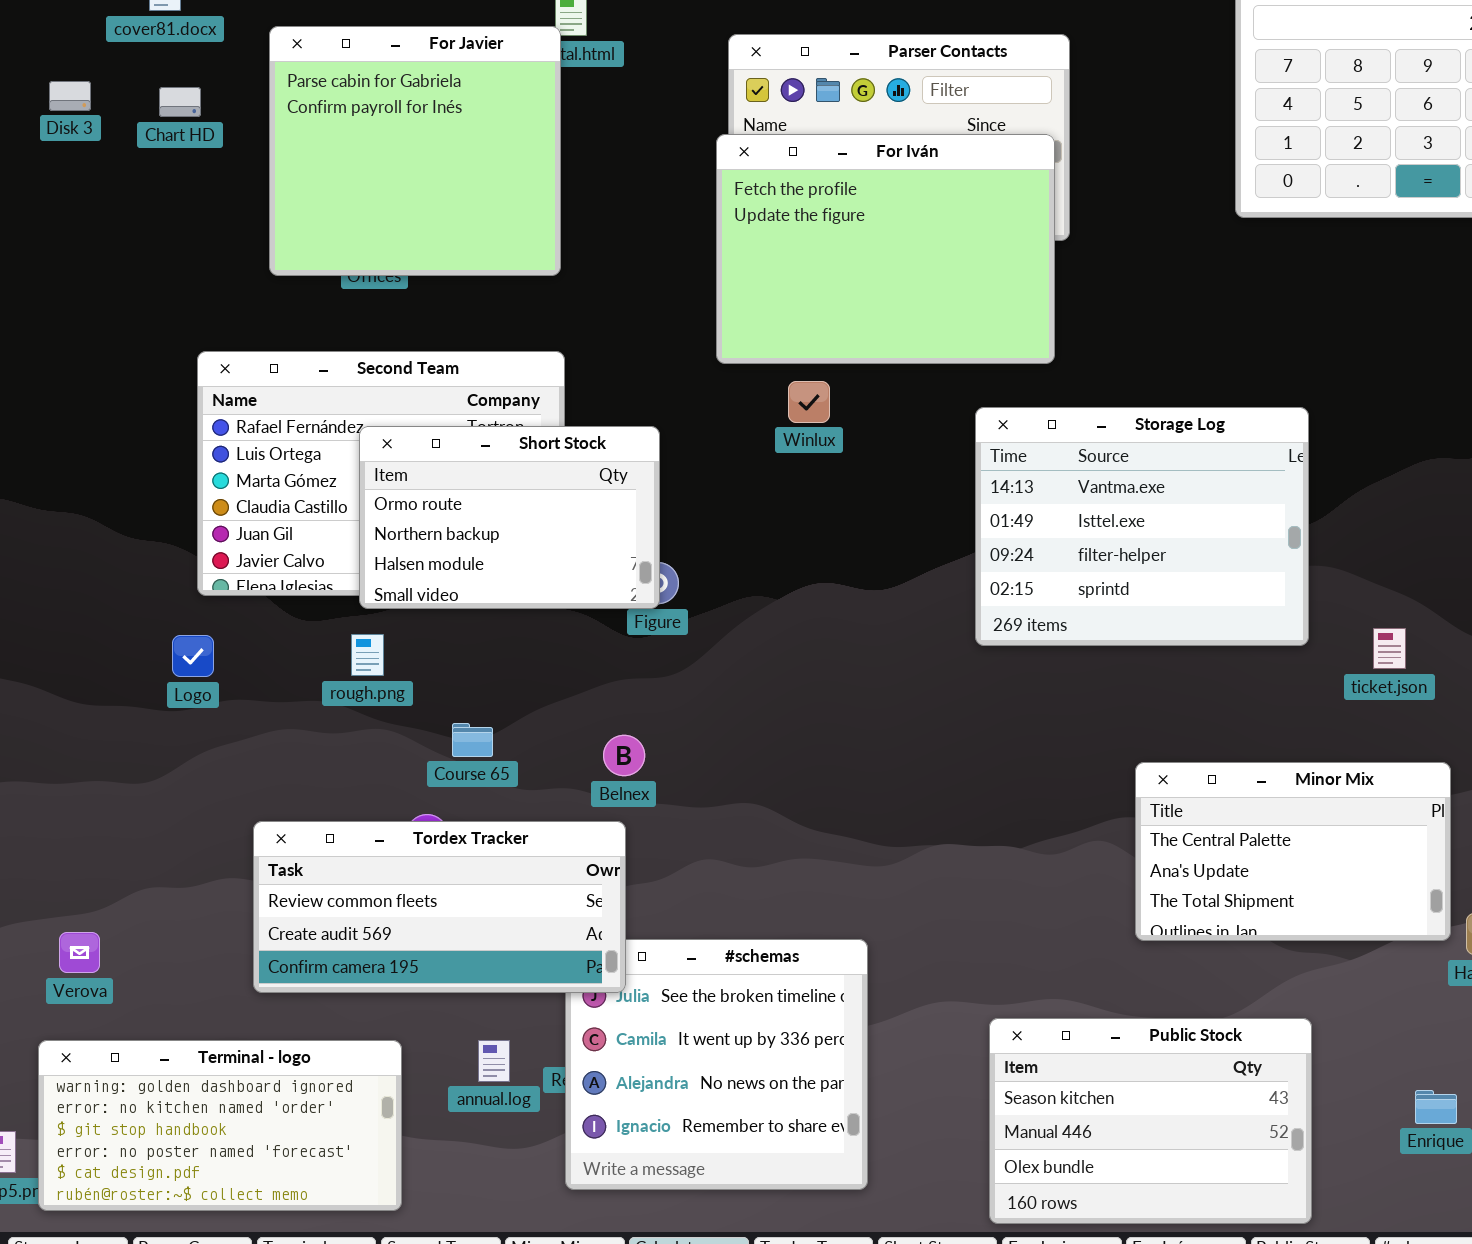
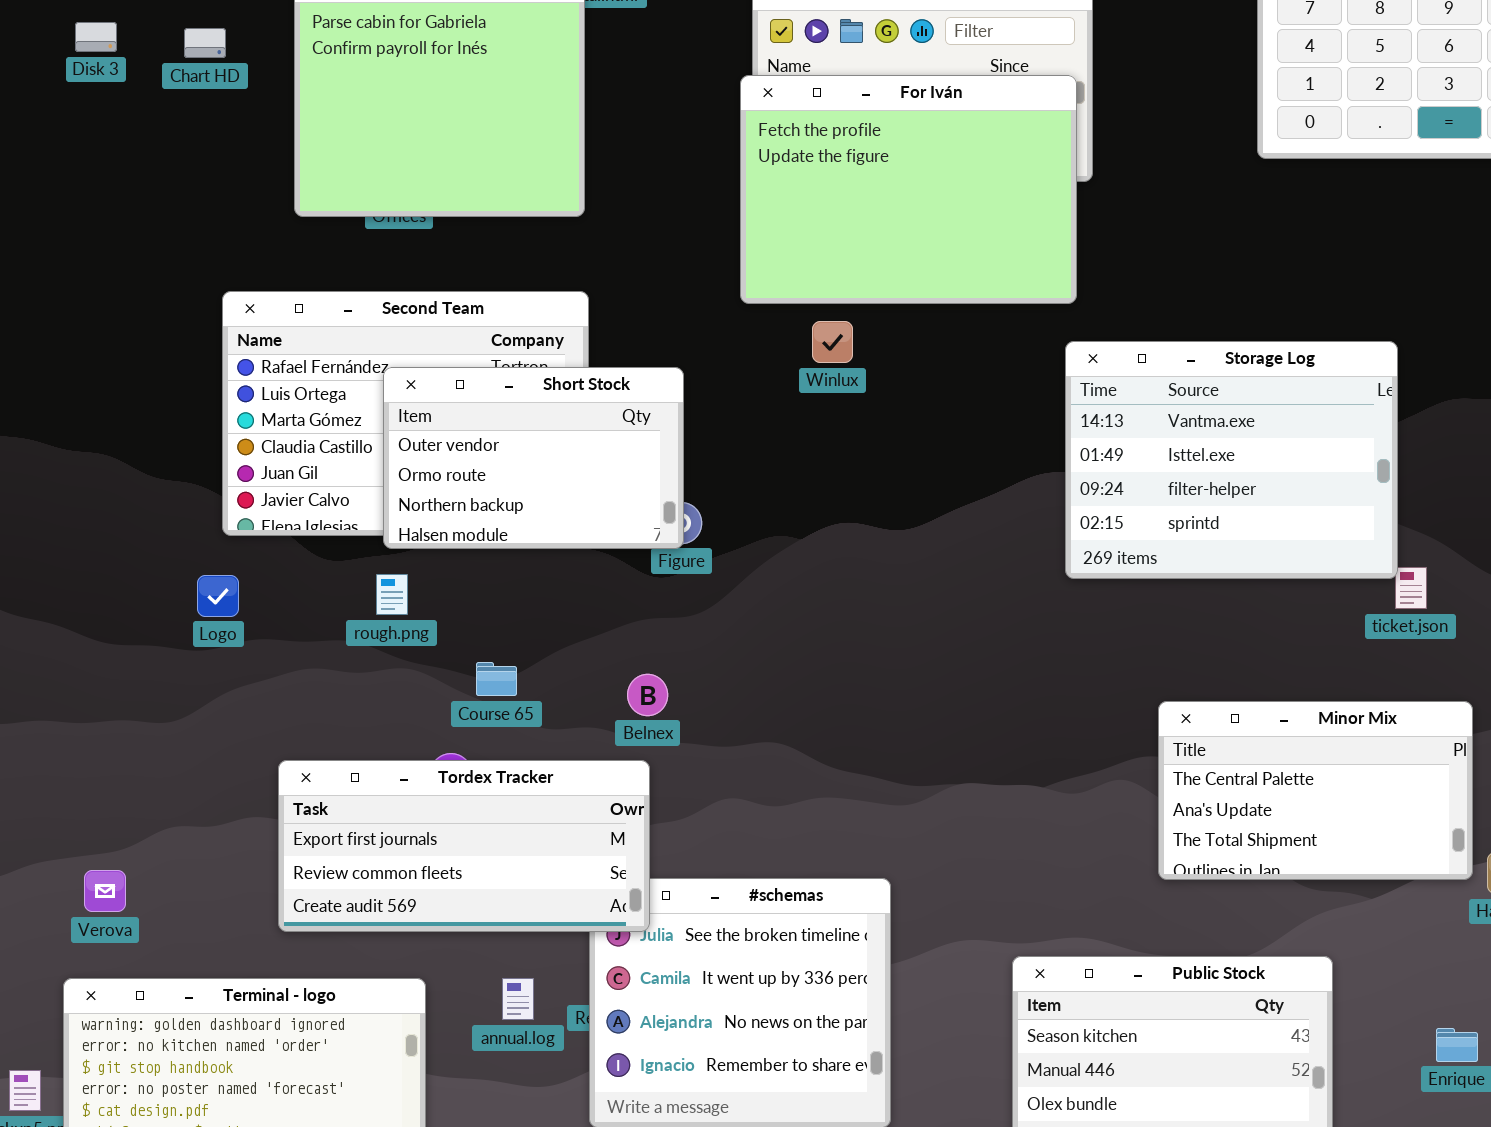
Storage Log: [975,407,1309,646] -> [1065,341,1398,579], moved
Short Stock: [359,426,660,609] -> [383,367,684,549], scrolled up 1 row
Tordex Tracker: [253,821,626,993] -> [278,760,650,932], scrolled up 1 row

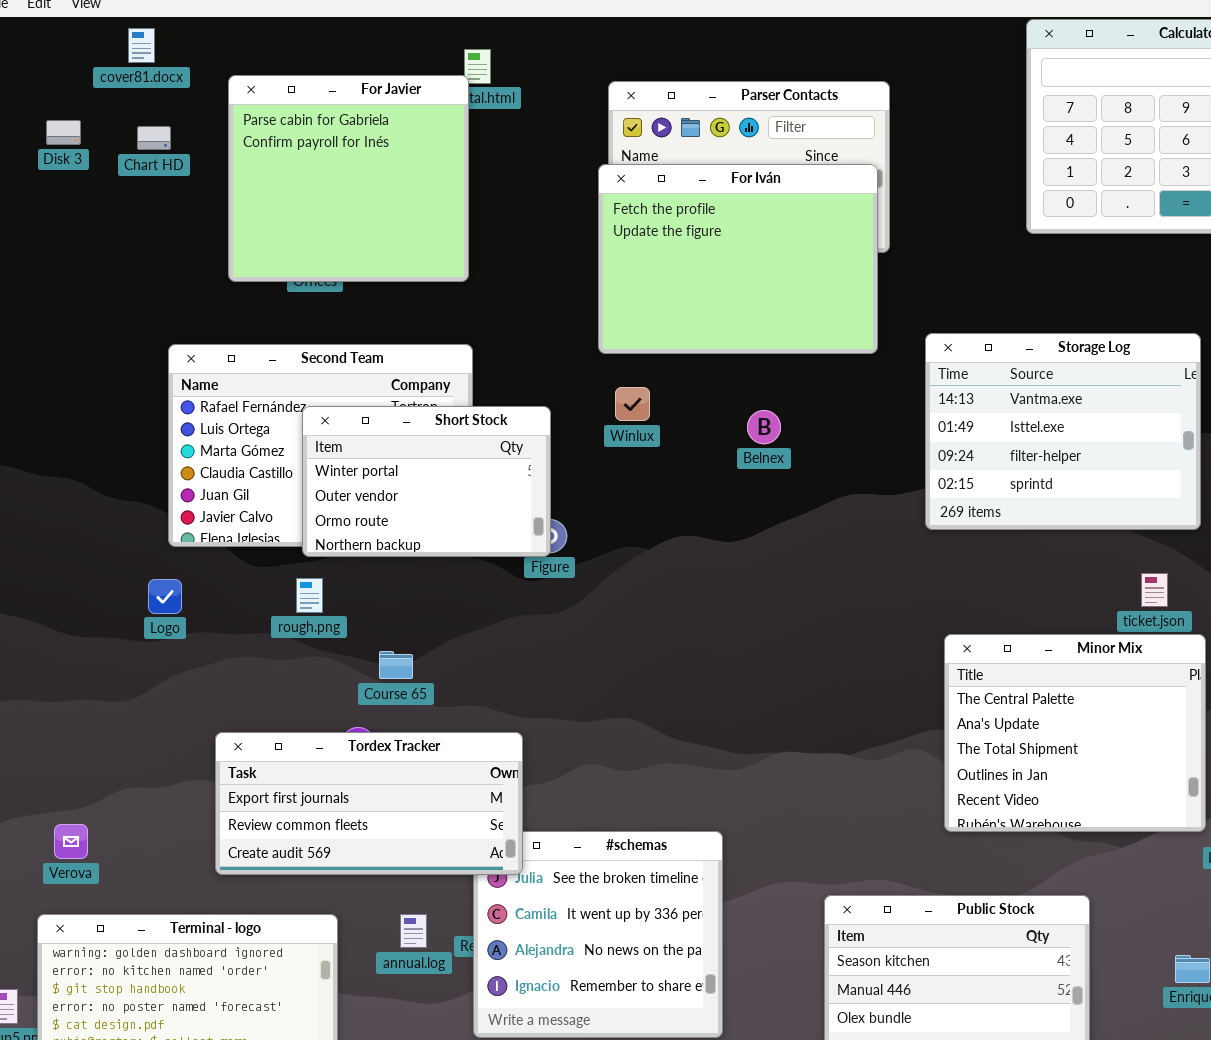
Winlux: [812,321,853,363] -> [615,387,650,421], moved
Storage Log: [1065,341,1398,579] -> [925,333,1201,530], moved
Short Stock: [383,367,684,549] -> [302,406,551,557], scrolled up 1 row
Belnex: [627,674,668,716] -> [747,410,781,444], moved
Minor Mix: [1158,701,1473,880] -> [944,634,1206,832], resized

